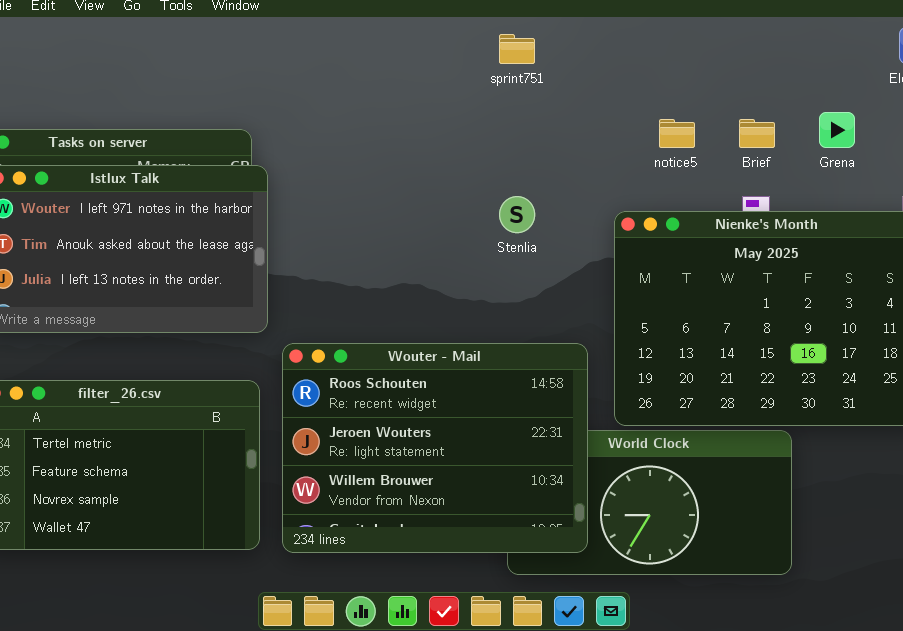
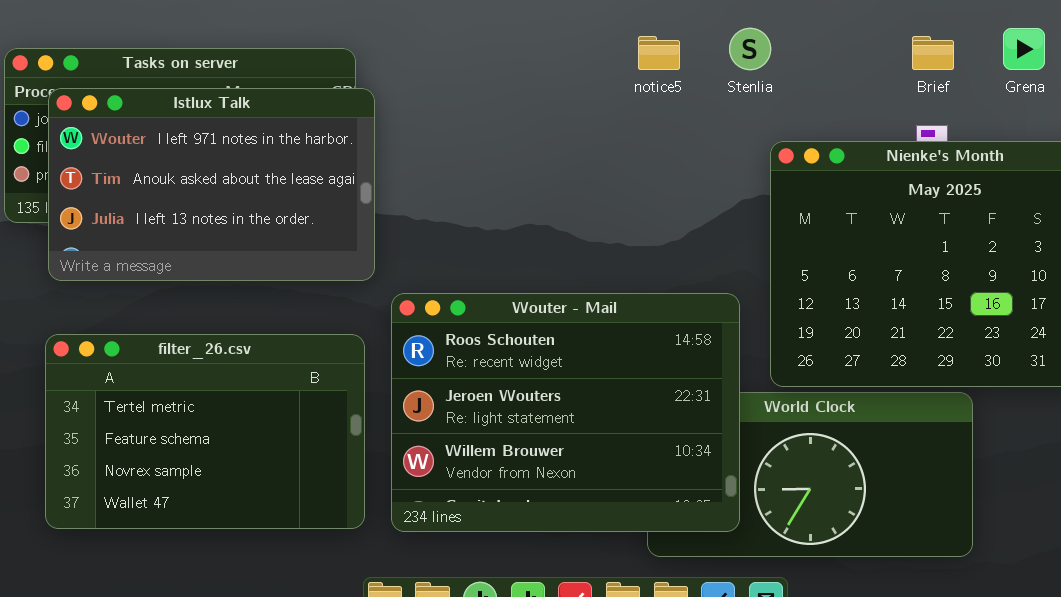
notice5: [659,119,695,148] -> [638,36,680,70], moved
Stenlia: [499,196,535,233] -> [729,28,771,70], moved

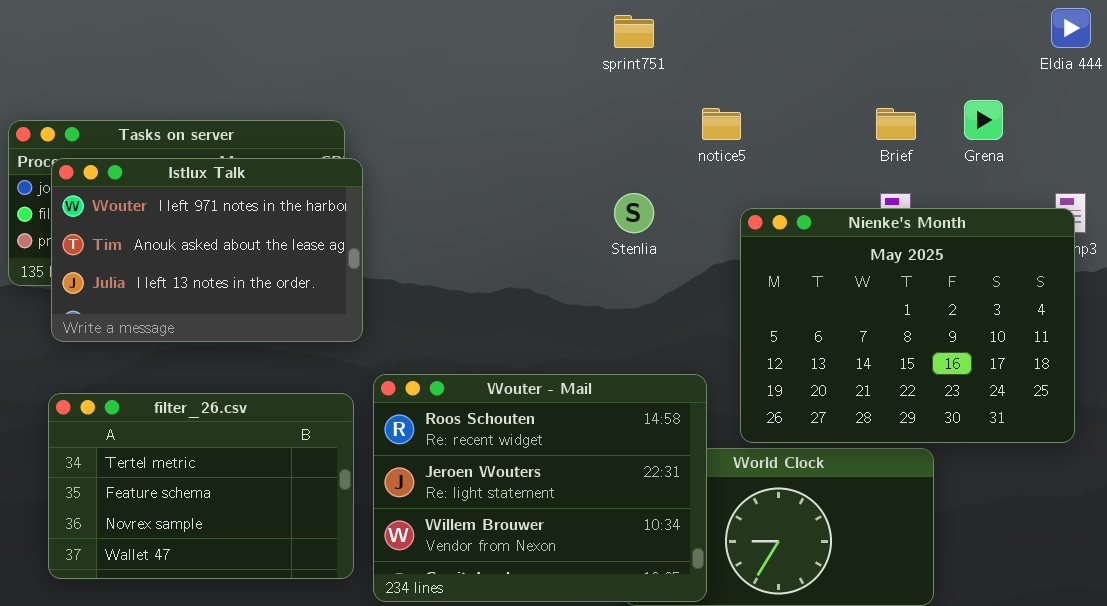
Stenlia: [729,28,771,70] -> [614,193,654,233], moved
notice5: [638,36,680,70] -> [702,108,741,140], moved
Wouter - Mail: [391,293,740,532] -> [373,374,707,602], moved

